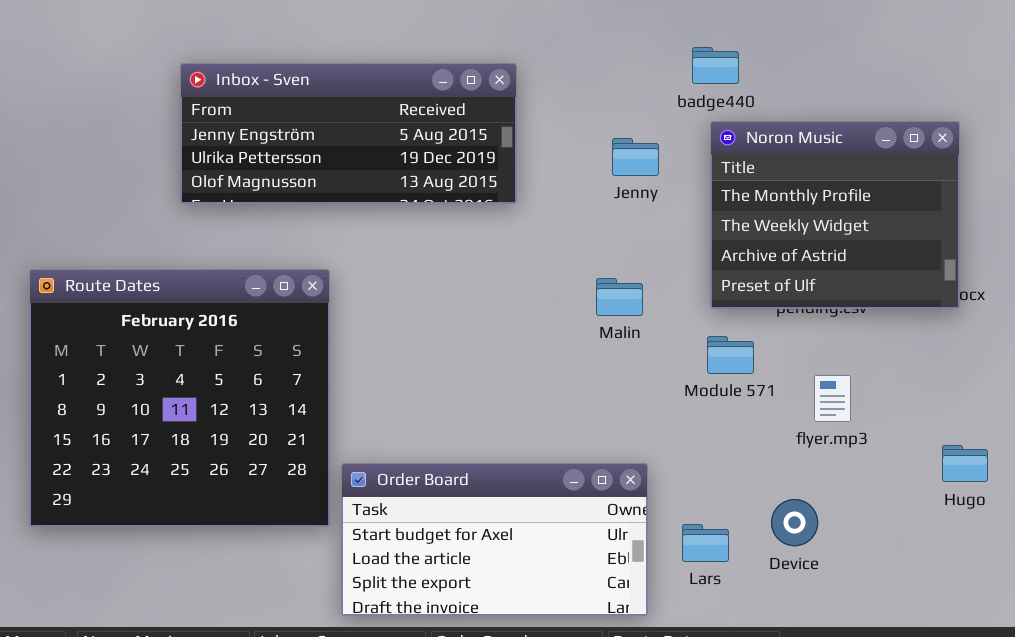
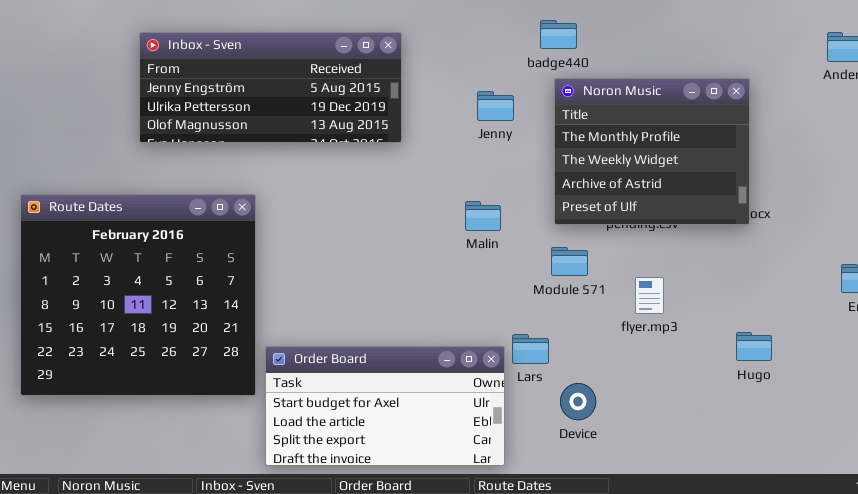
Device: [771,499,818,546] -> [560,383,596,420], moved
Lars: [682,524,729,562] -> [512,334,549,364], moved

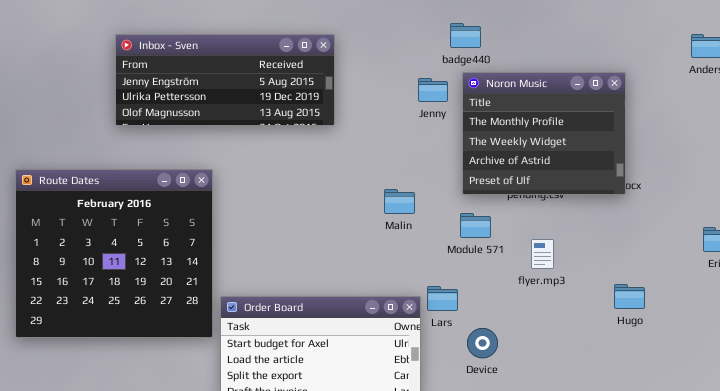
Jenny: [477,91,514,121] -> [418,78,448,102], moved
Malin: [465,201,501,231] -> [384,189,415,214], moved

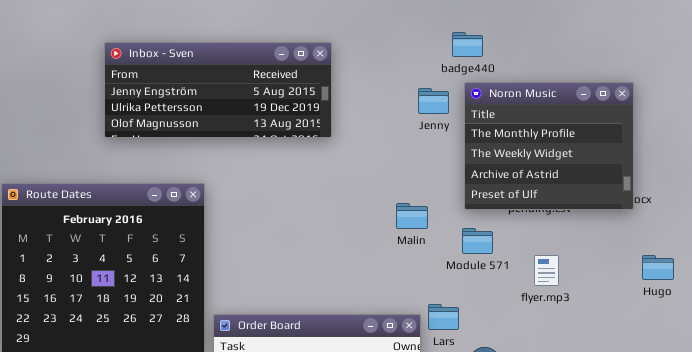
Malin: [384,189,415,214] -> [396,203,428,229], moved
Hugo: [614,284,645,309] -> [642,255,674,280], moved

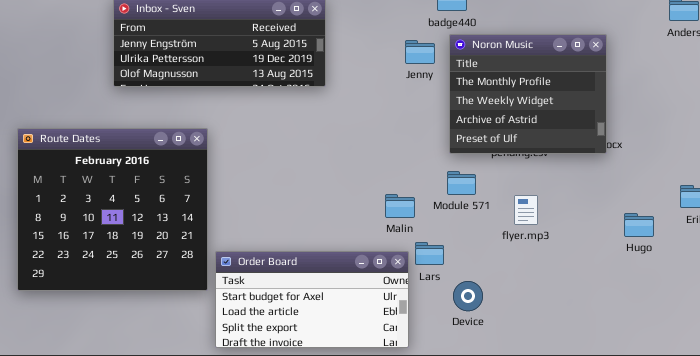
Malin: [396,203,428,229] -> [385,194,415,218], moved
Hugo: [642,255,674,280] -> [624,213,654,237], moved

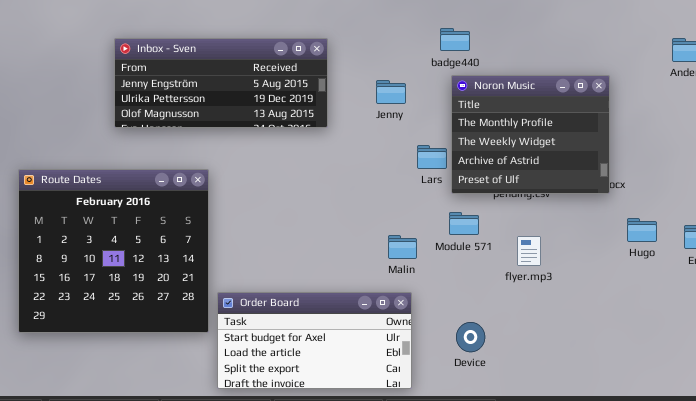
Jenny: [405,40,435,64] -> [376,80,406,104], moved
Hugo: [624,213,654,237] -> [627,218,657,242], moved
Lars: [415,242,444,265] -> [417,145,447,169], moved

